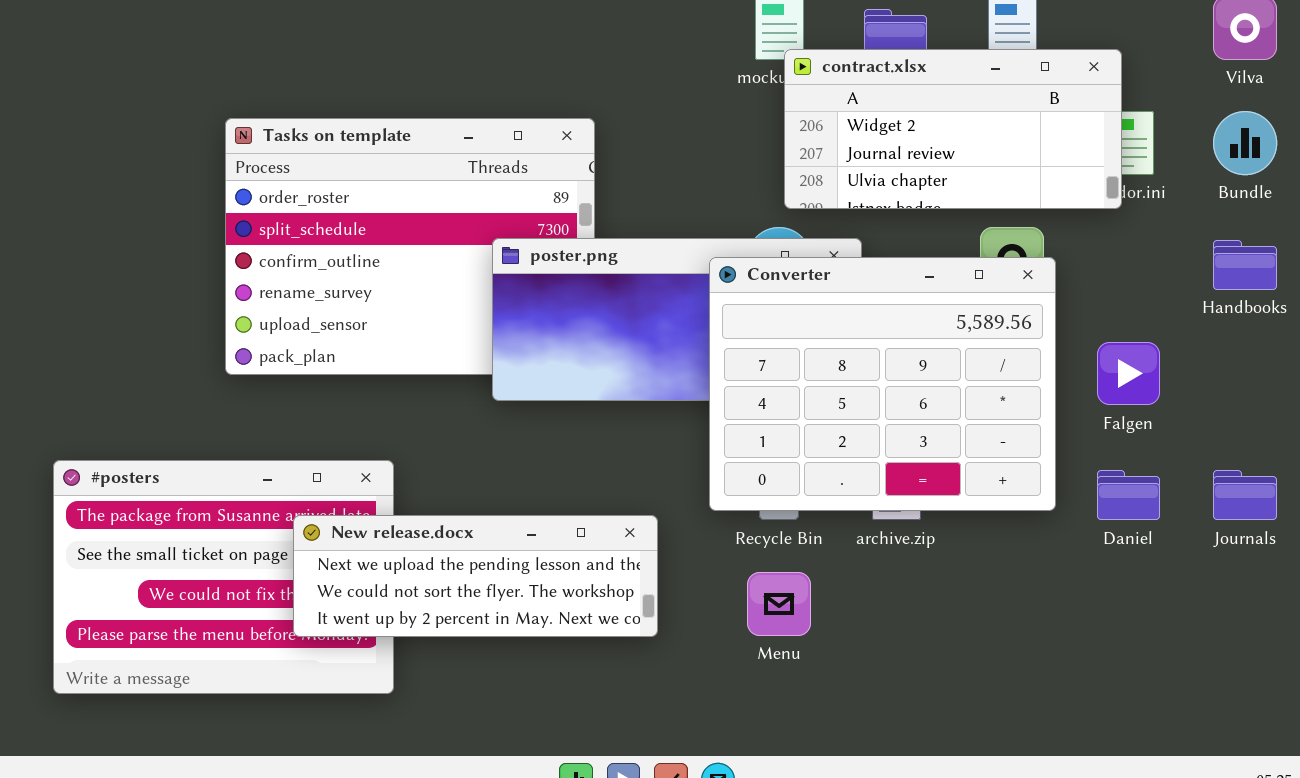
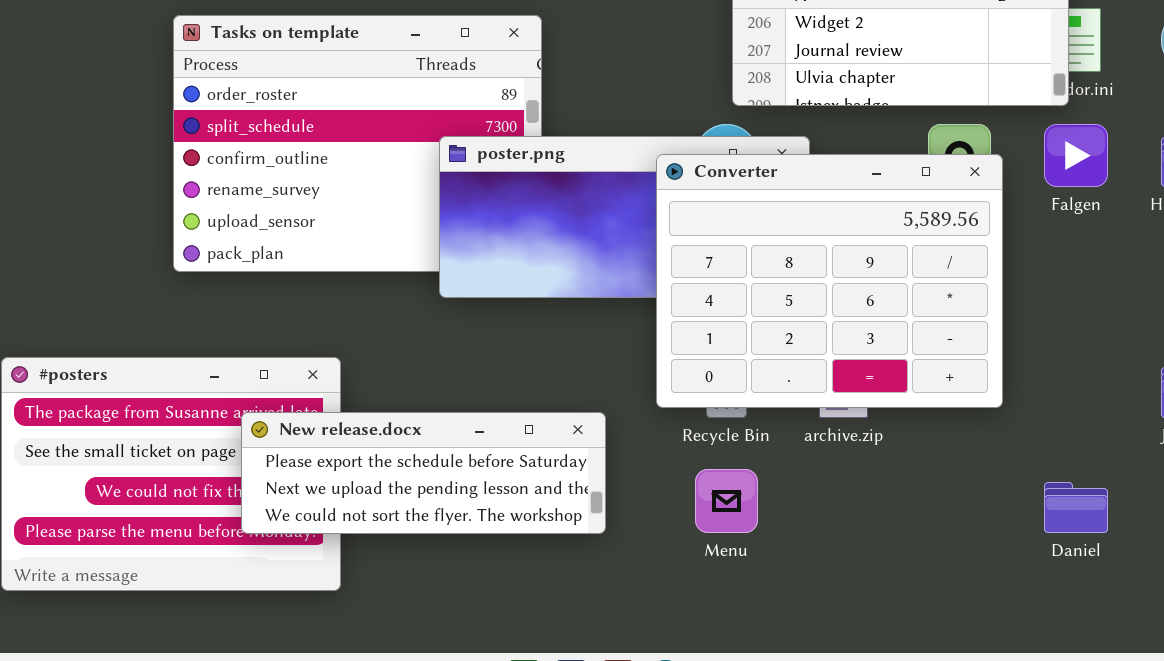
Falgen: [1097,342,1160,405] -> [1044,124,1108,187], moved
Daniel: [1097,470,1160,520] -> [1044,482,1108,533], moved
New release.docx: [293,515,658,637] -> [241,412,606,534], scrolled up 1 row

